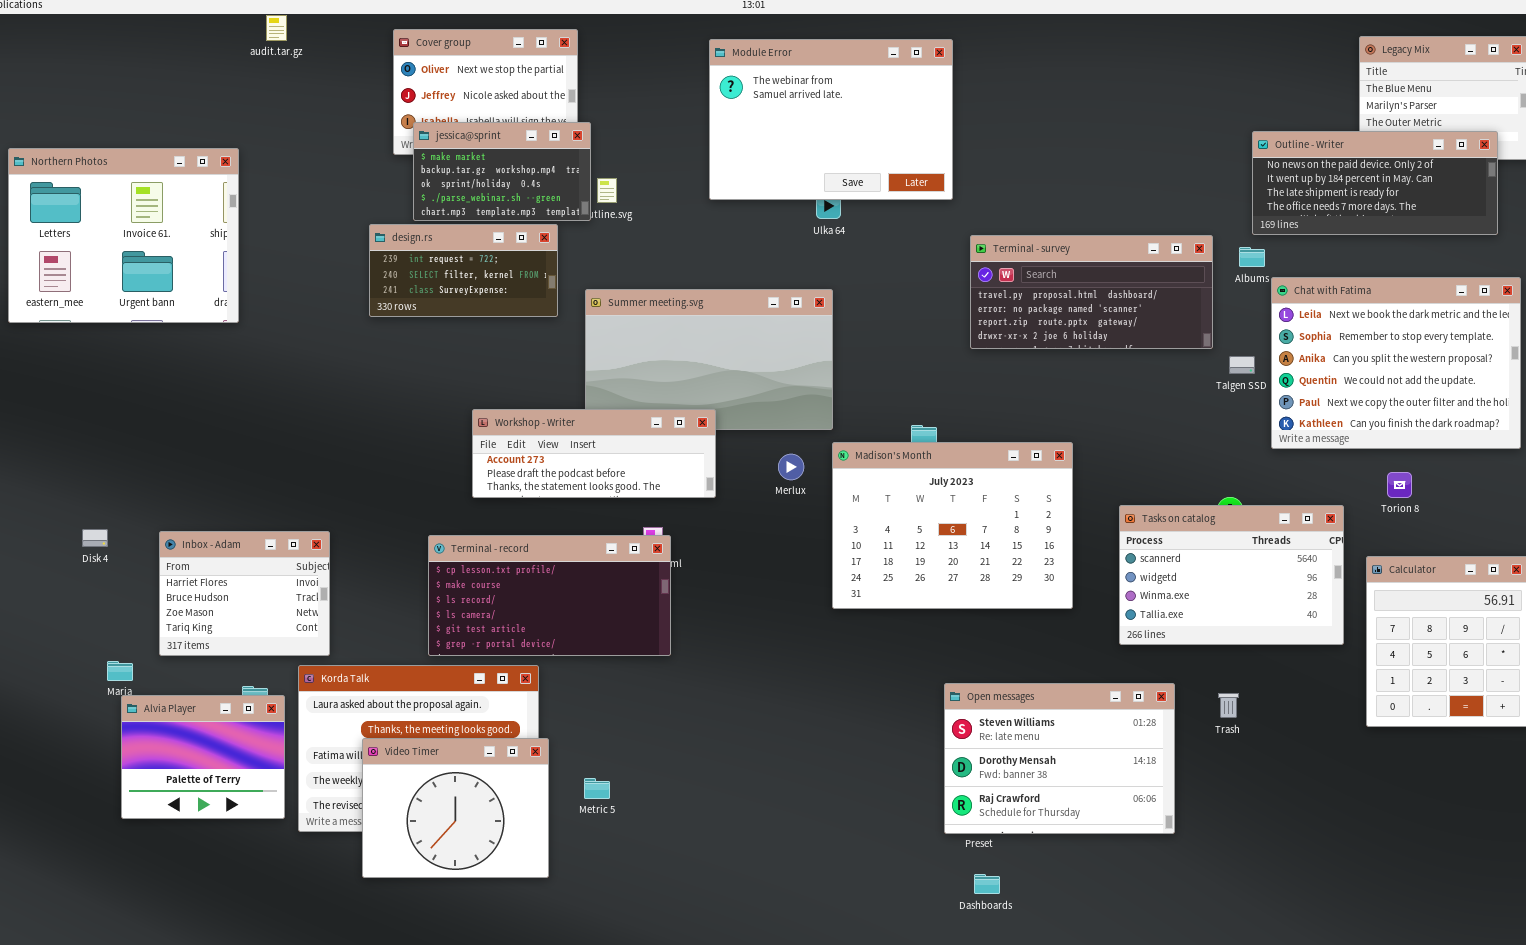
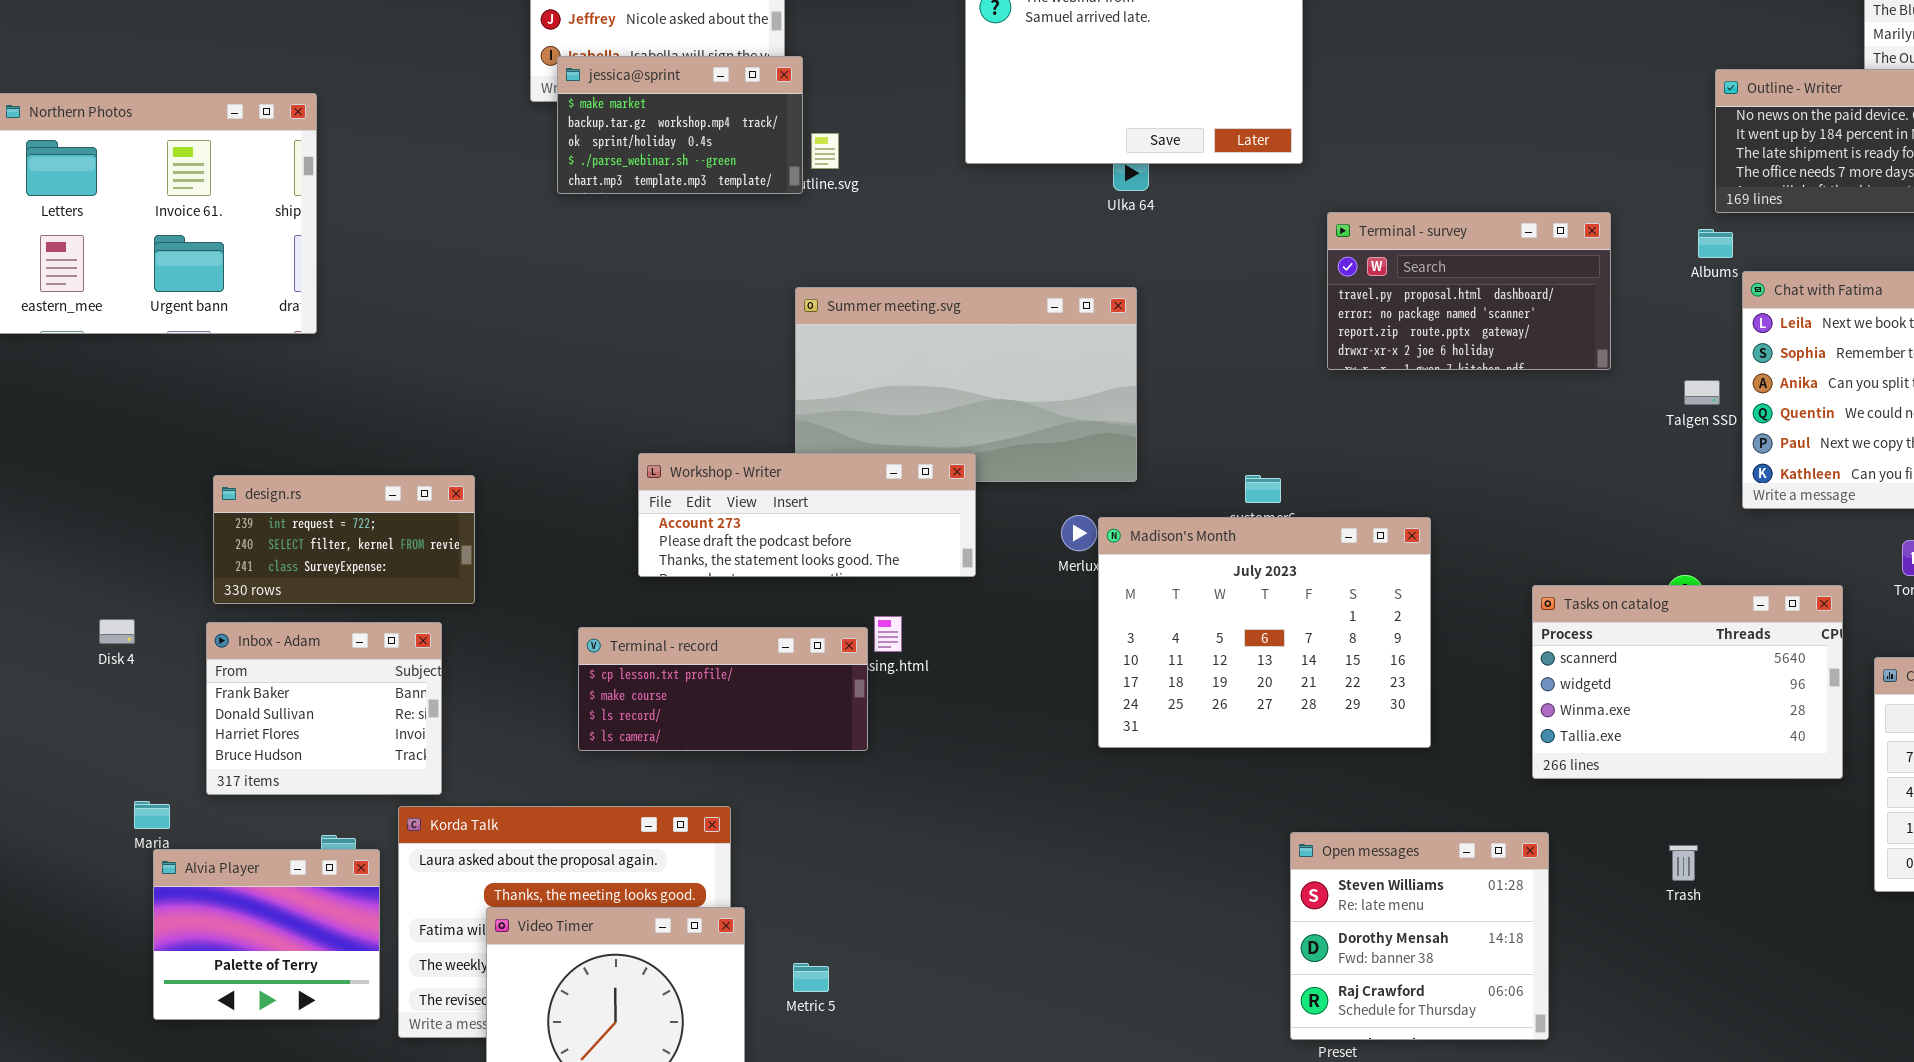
design.rs: [369,224,558,317] -> [213,475,475,604], moved
Terminal - survey: [970,235,1213,349] -> [1327,212,1611,370], resized
Madison's Month: [832,442,1073,609] -> [1098,517,1431,748], moved
Inbox - Adam: [159,531,330,656] -> [206,622,442,795], scrolled up 2 rows
Terminal - record: [428,535,671,656] -> [578,627,868,751], resized
Open messages: [944,683,1175,834] -> [1290,832,1549,1040], resized

